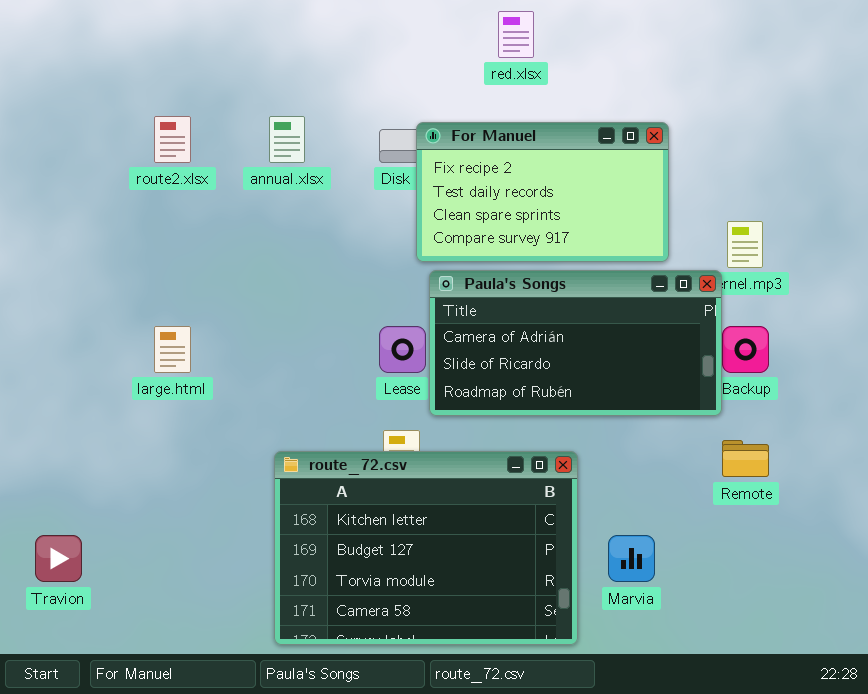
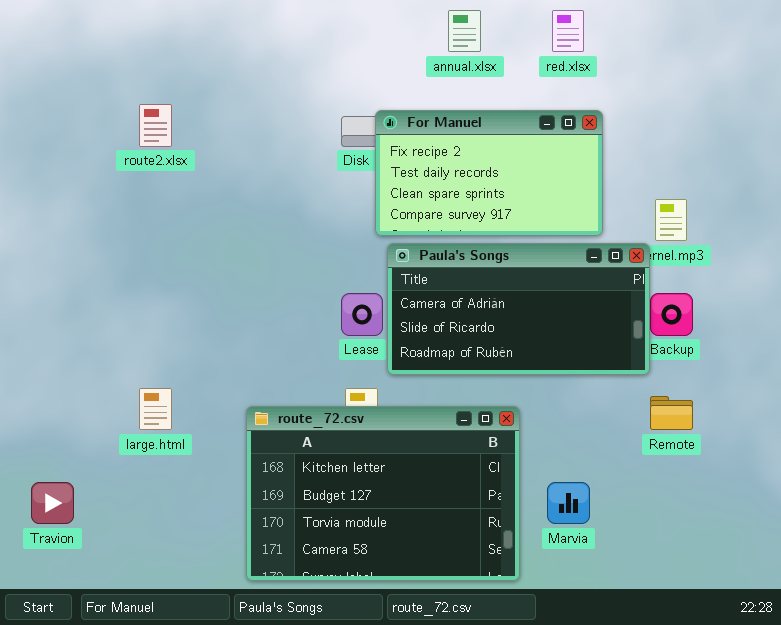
red.xlsx: [498,11,534,58] -> [552,10,584,52], moved
annual.xlsx: [269,116,305,163] -> [448,10,481,52], moved
large.html: [154,326,191,373] -> [139,388,172,430], moved

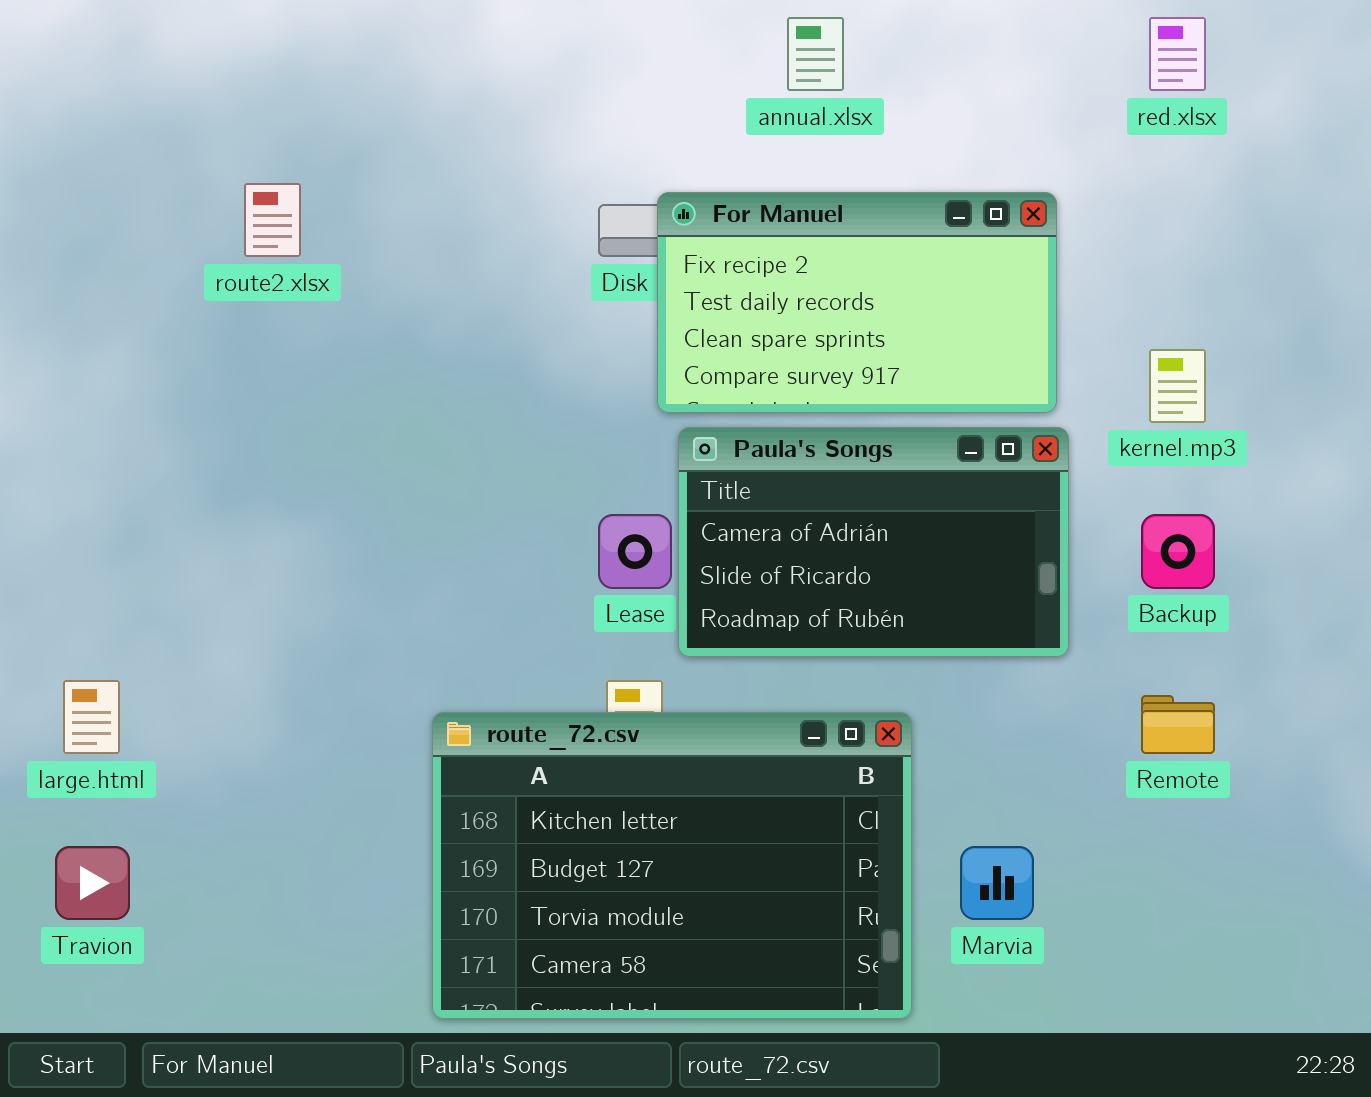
red.xlsx: [552,10,584,52] -> [1149,17,1206,91], moved
Paula's Songs: [387,243,650,375] -> [678,427,1069,657], resized
large.html: [139,388,172,430] -> [63,680,120,754], moved

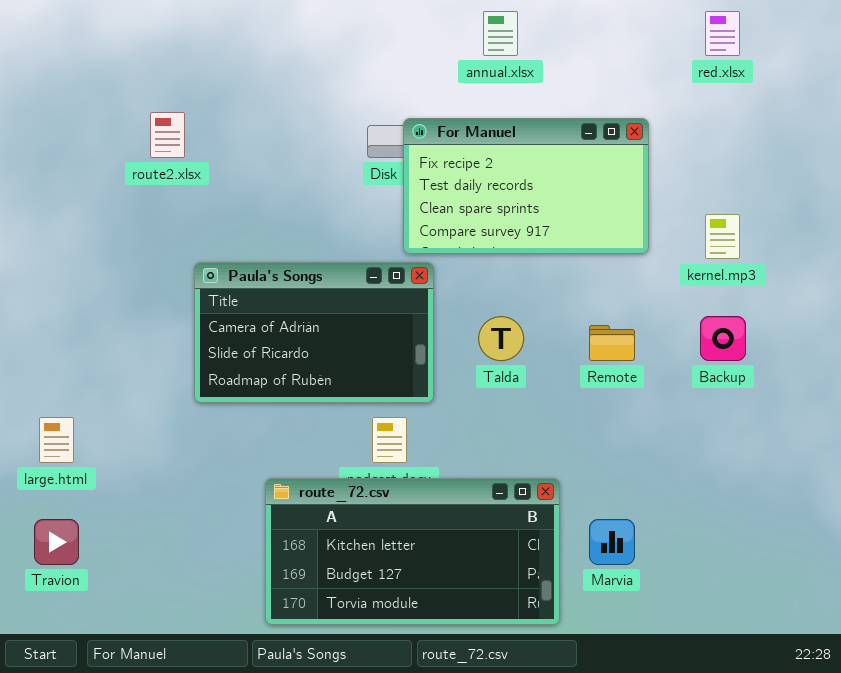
Paula's Songs: [678,427,1069,657] -> [194,262,434,403], moved
Remote: [1141,695,1215,754] -> [589,325,635,361], moved
route_72.csv: [432,712,912,1019] -> [265,478,560,625], resized

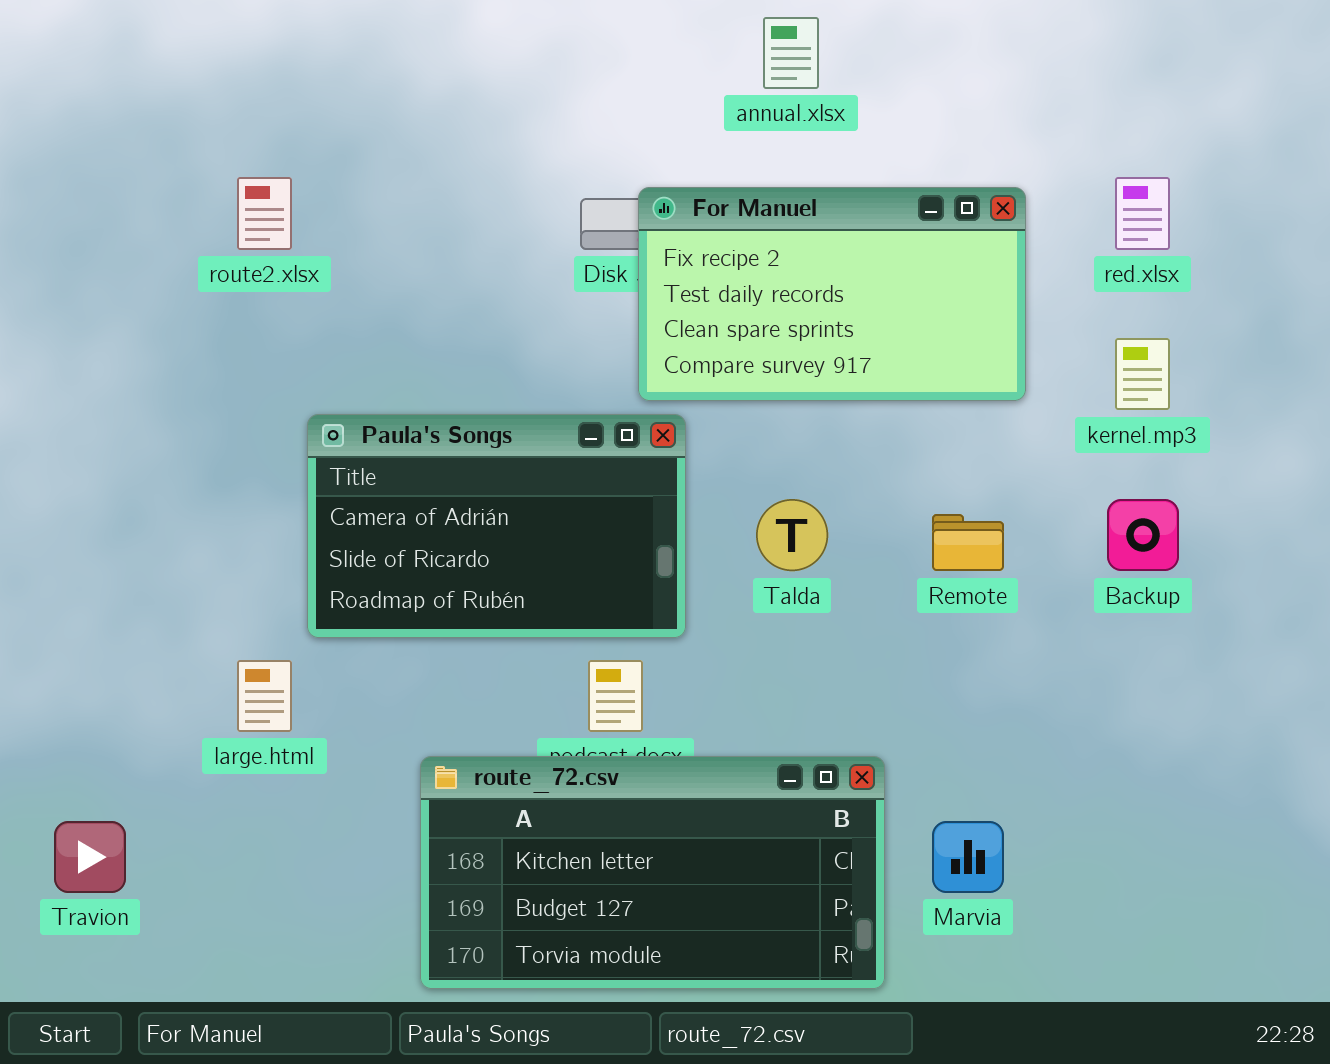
red.xlsx: [705,11,740,56] -> [1115,177,1170,250], moved
large.html: [39,417,74,463] -> [237,660,292,732], moved

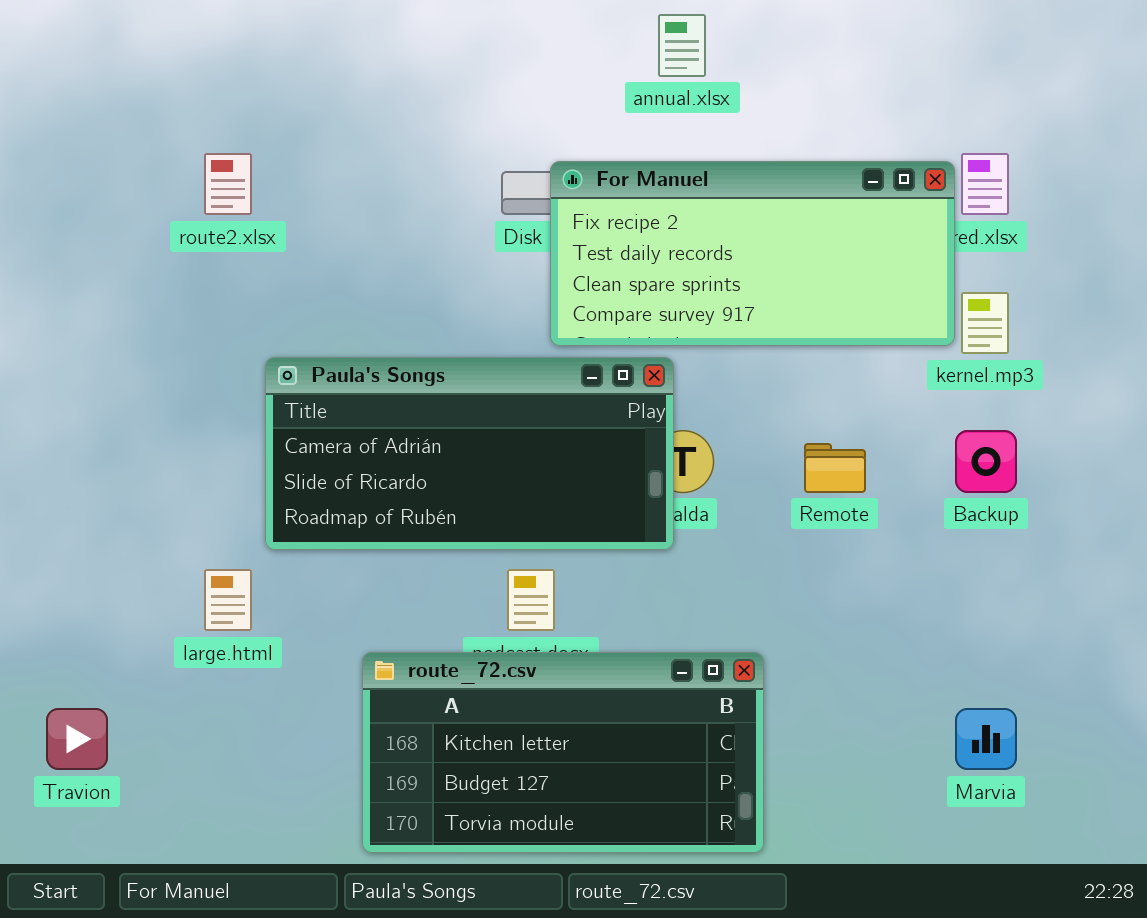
For Manuel: [638,187,1026,401] -> [550,161,955,346], resized
Paula's Songs: [307,414,686,638] -> [265,357,674,550], resized
Marvia: [932,821,1004,893] -> [955,708,1017,770], moved

